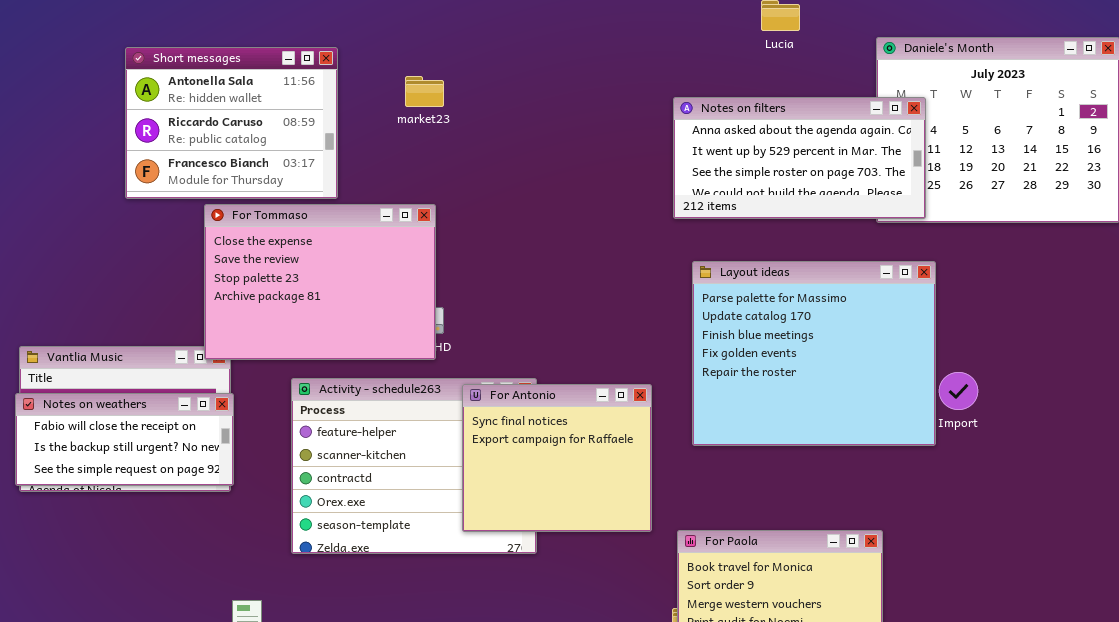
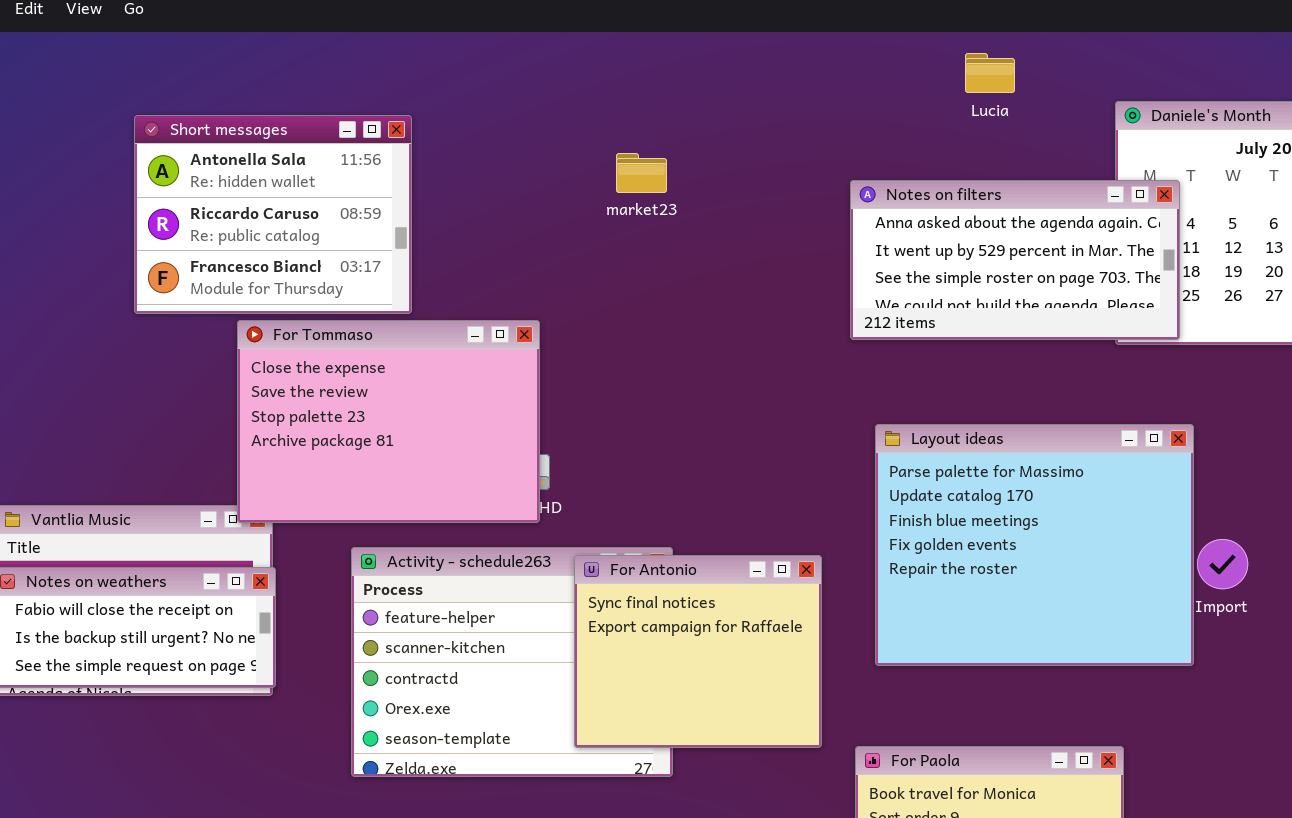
market23: [405,76,444,107] -> [616,153,667,193], moved
Layout ideas: [692,261,936,446] -> [875,424,1194,666], moved

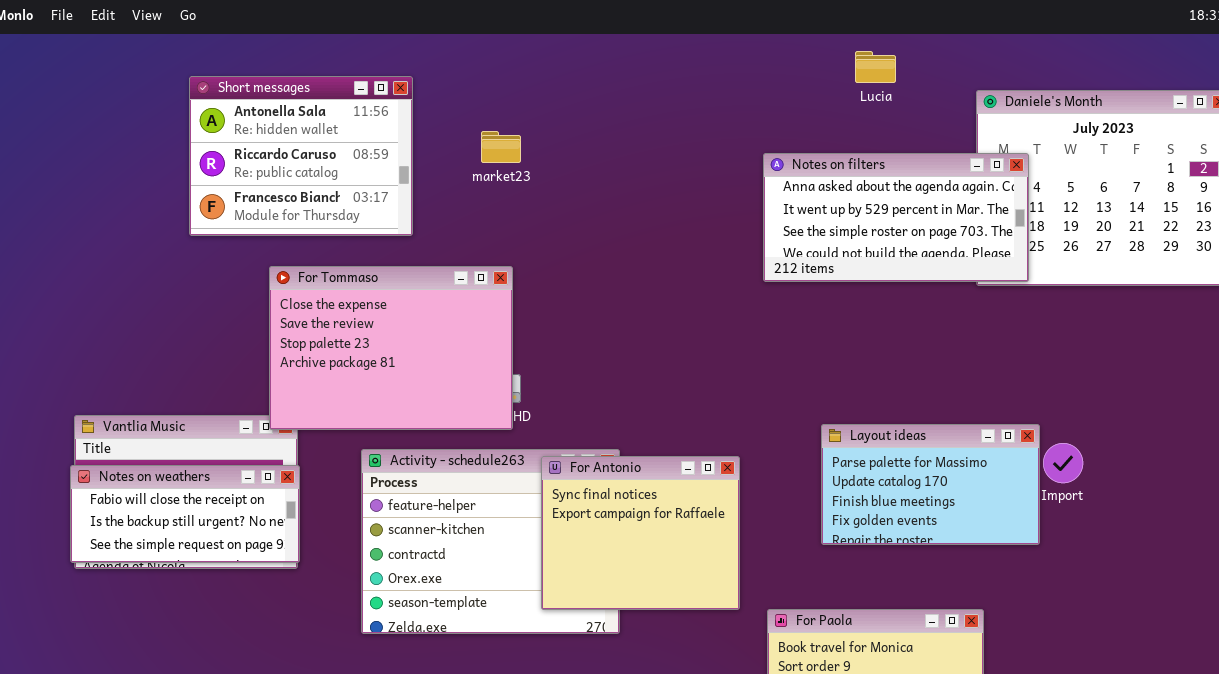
Short messages: [134,115,412,314] -> [189,76,413,236], moved
market23: [616,153,667,193] -> [481,131,521,163], moved
Layout ideas: [875,424,1194,666] -> [821,424,1040,545], resized

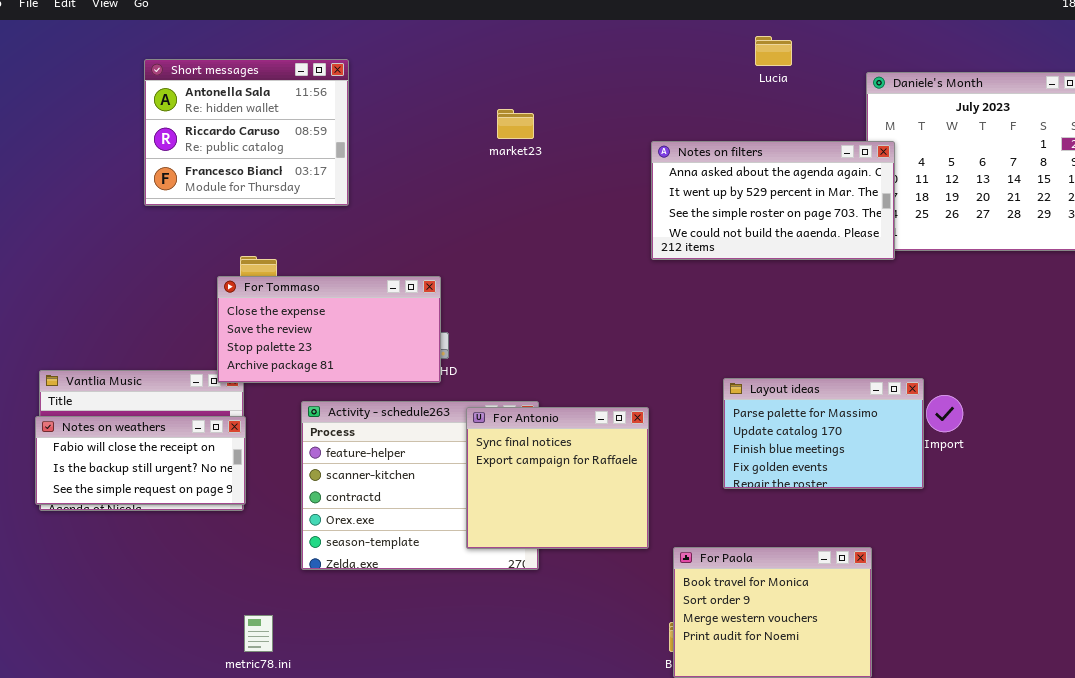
market23: [481,131,521,163] -> [497,109,534,139], moved
Notes on filters: [763,153,1029,282] -> [651,141,895,260], moved
For Tommaso: [269,266,513,430] -> [217,276,441,383], resized

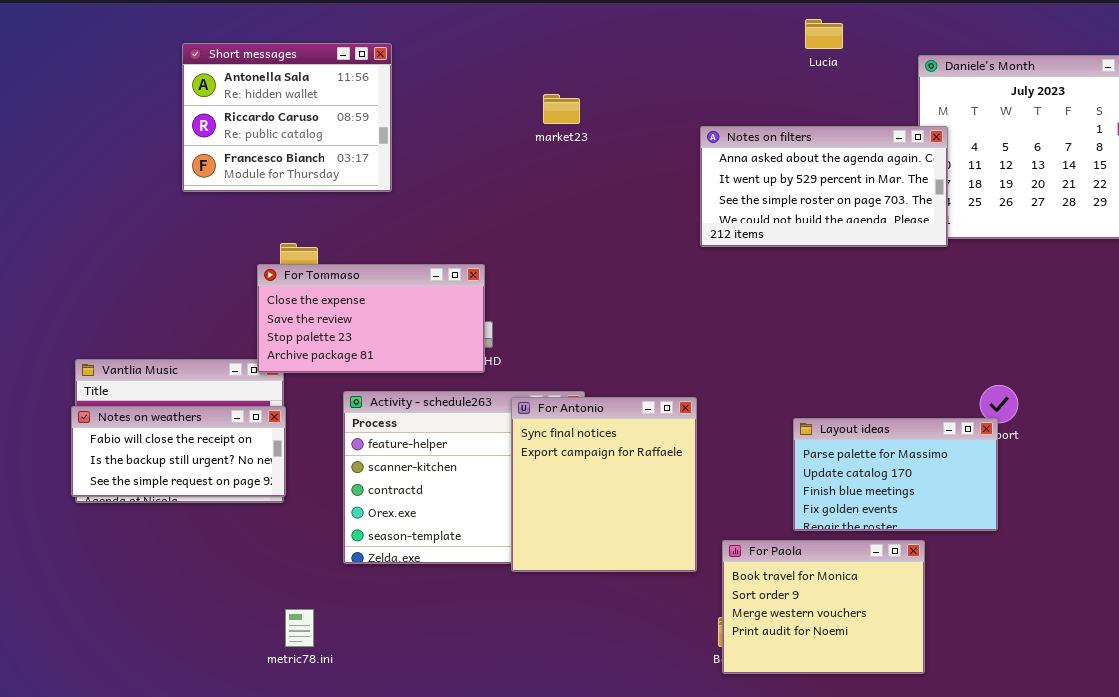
Layout ideas: [723,378,924,489] -> [793,418,998,531], moved
For Antonio: [466,407,649,549] -> [511,397,697,572], resized

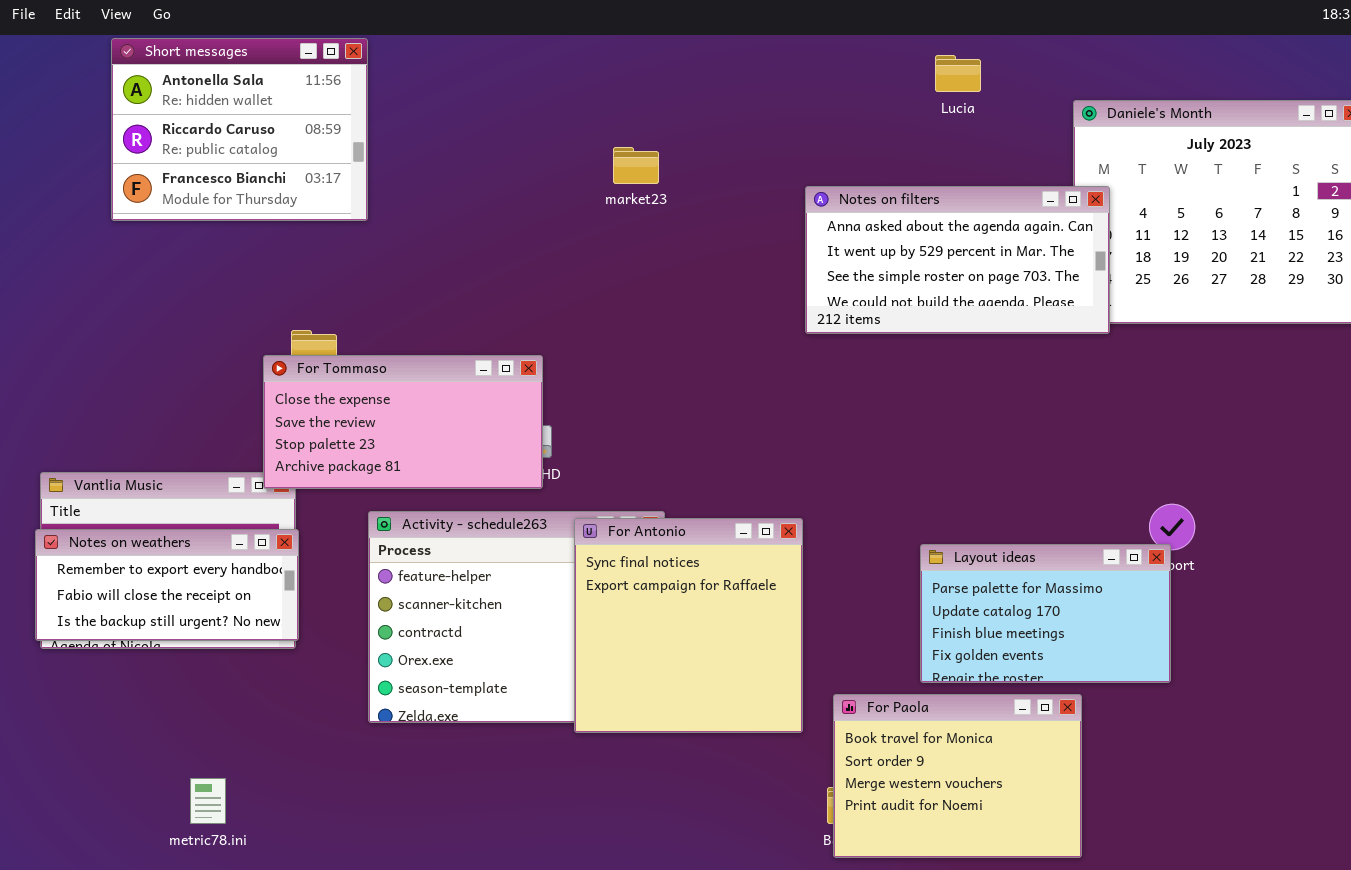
Short messages: [182,43,392,192] -> [111,38,368,221], moved
Notes on weathers: [71,406,286,497] -> [35,529,299,641], scrolled up 1 row
metric78.ini: [285,609,314,647] -> [190,778,226,824], moved

